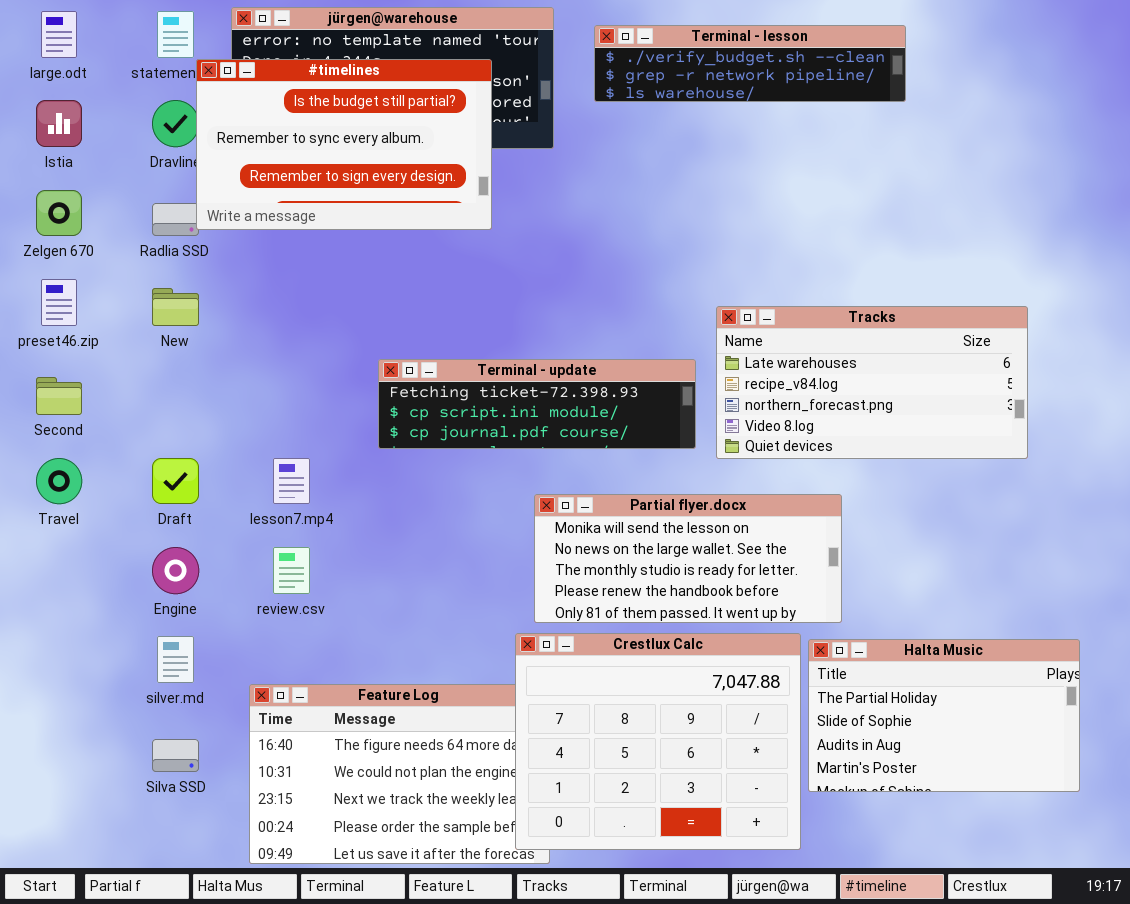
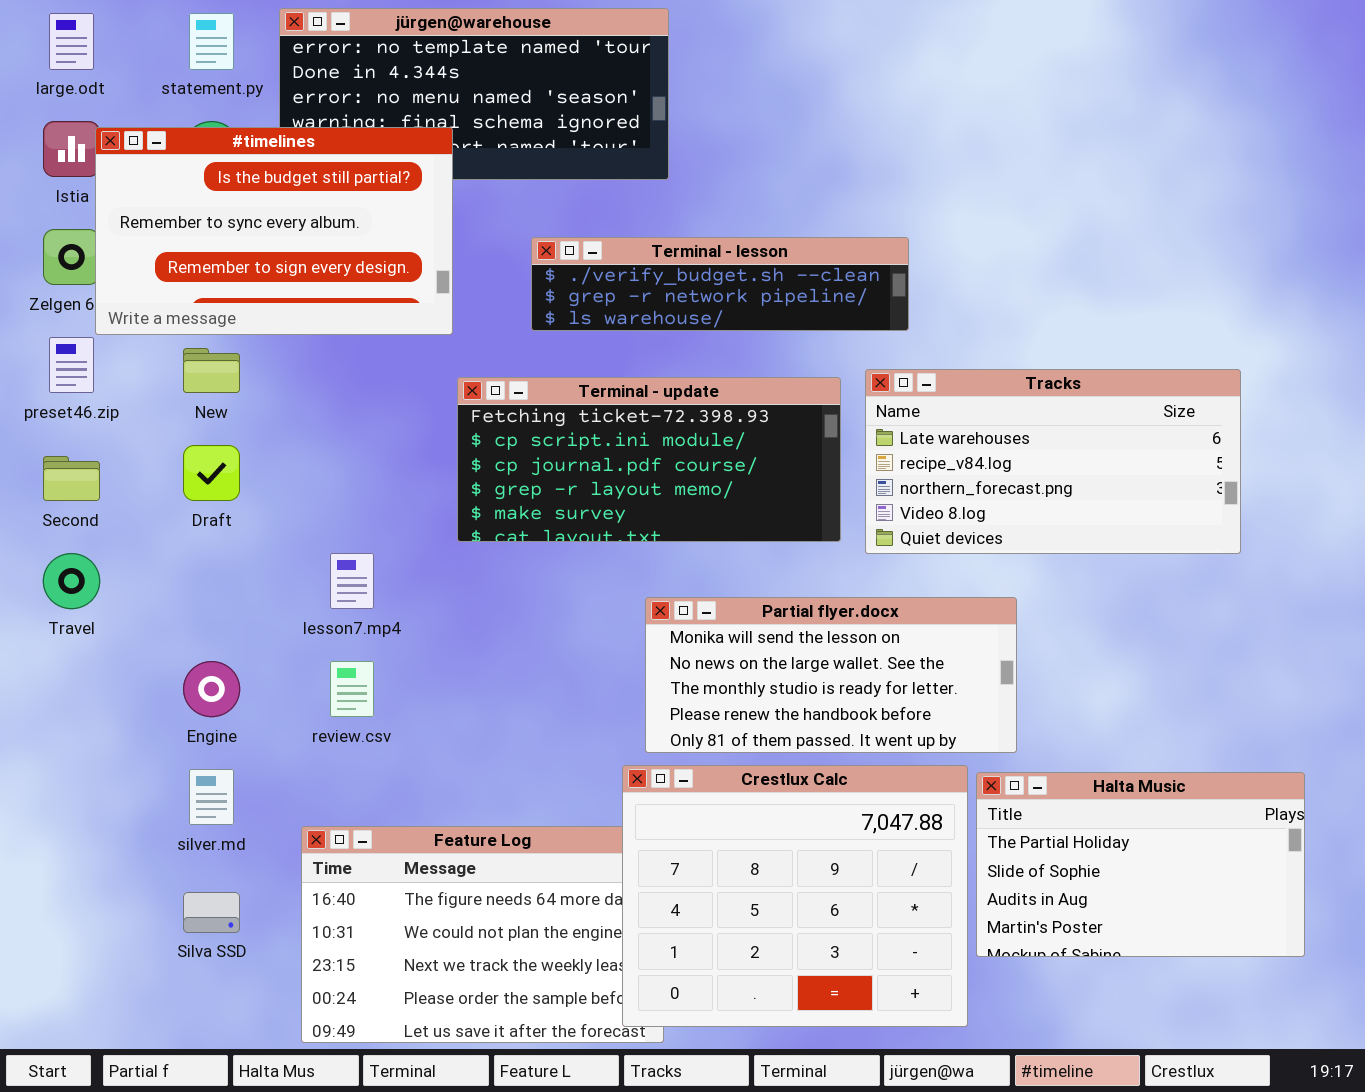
Terminal - lesson: [594,25,906,102] -> [531,237,909,331], moved
#timelines: [196,59,492,230] -> [95,127,453,335], moved
Terminal - update: [378,359,696,449] -> [457,377,841,542], resized
Draft: [152,458,199,504] -> [183,445,240,501], moved

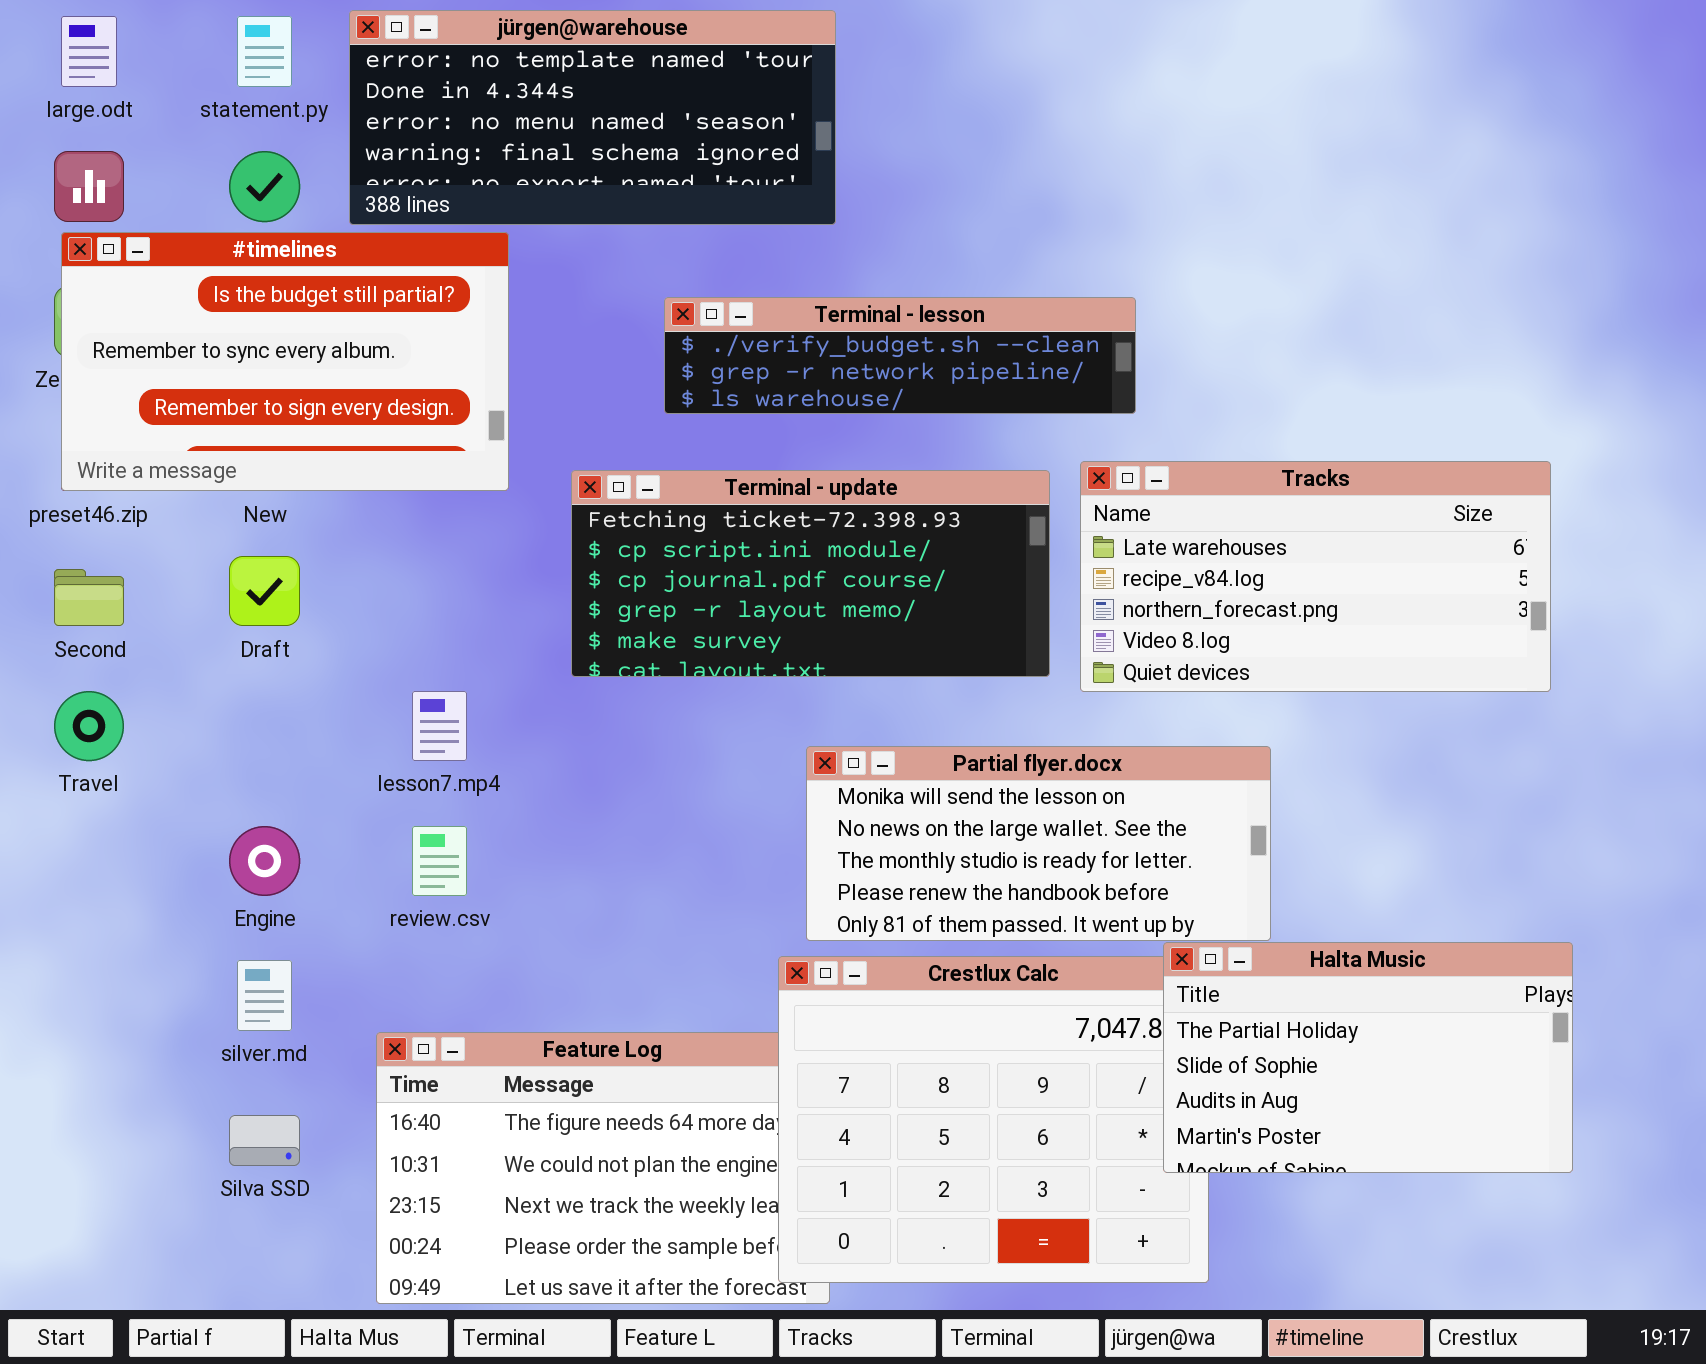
#timelines: [95,127,453,335] -> [61,232,509,491], moved
Halta Music: [976,772,1305,957] -> [1163,942,1573,1173], moved

